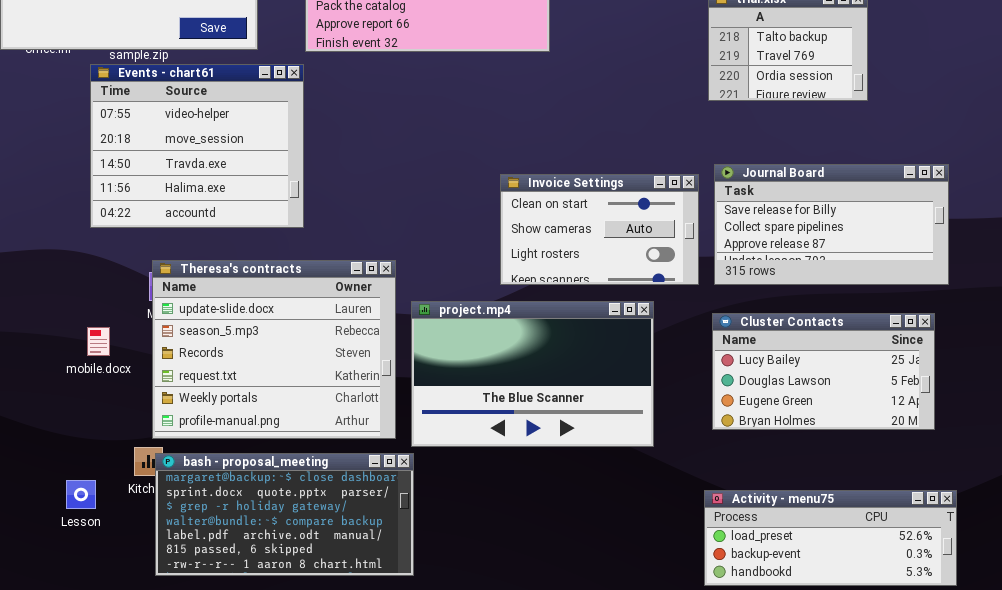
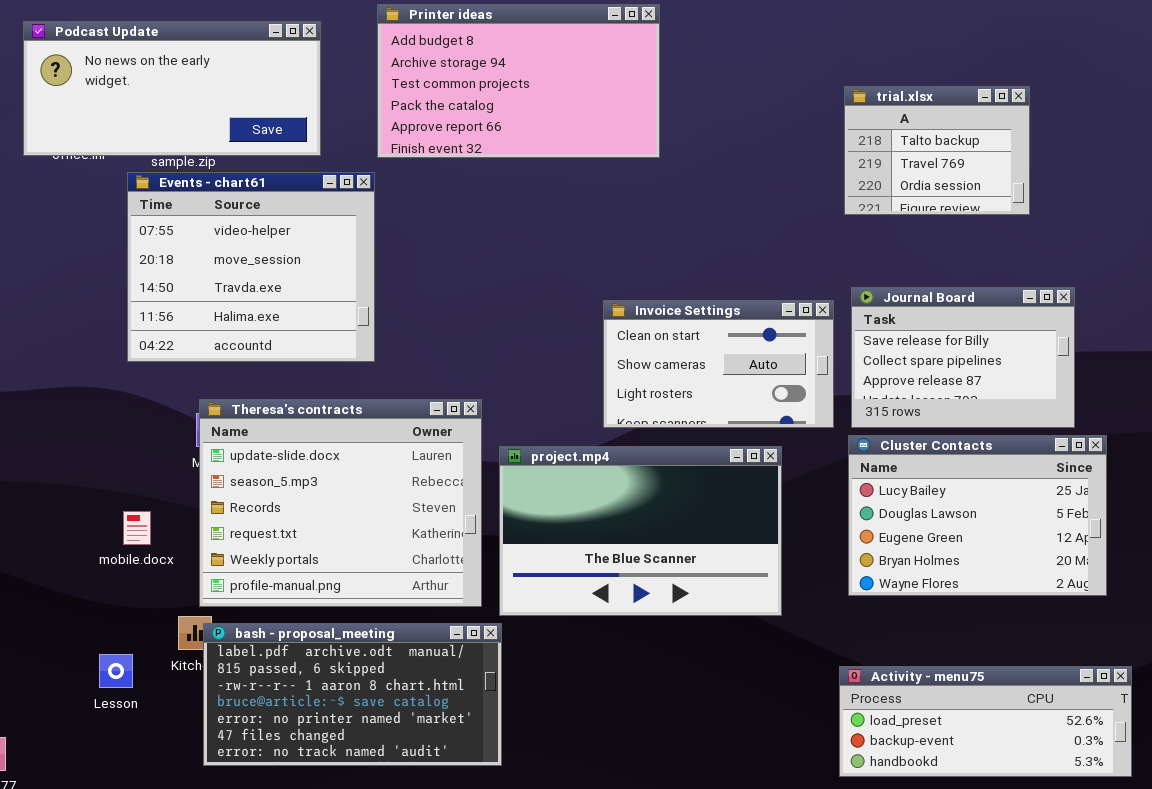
Journal Board: [714,164,949,285] -> [851,287,1075,428], resized
Cluster Contacts: [712,313,935,430] -> [848,435,1107,596], resized
mobile.docx: [87,327,110,356] -> [123,511,151,545], moved
bash - proposal_meeting: [155,453,414,576] -> [203,623,502,766], scrolled down 4 rows

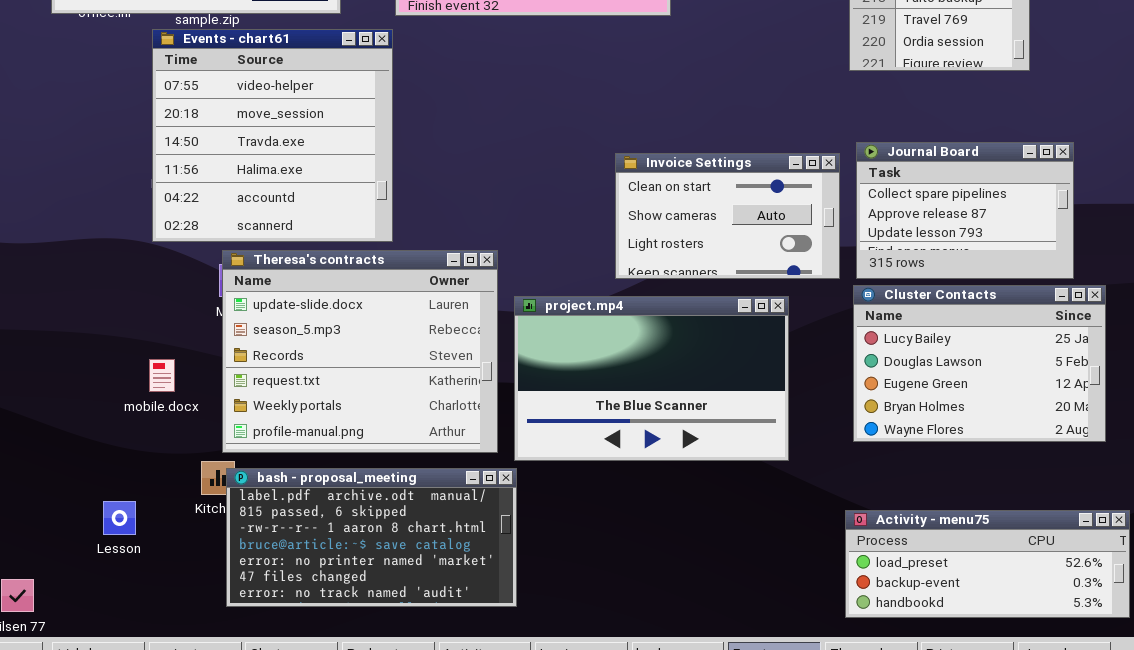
Events - chart61: [127,172,375,362] -> [152,29,393,242], resized
Journal Board: [851,287,1075,428] -> [856,142,1074,279], scrolled down 1 row
Lesson: [99,654,133,688] -> [103,501,136,535], moved

